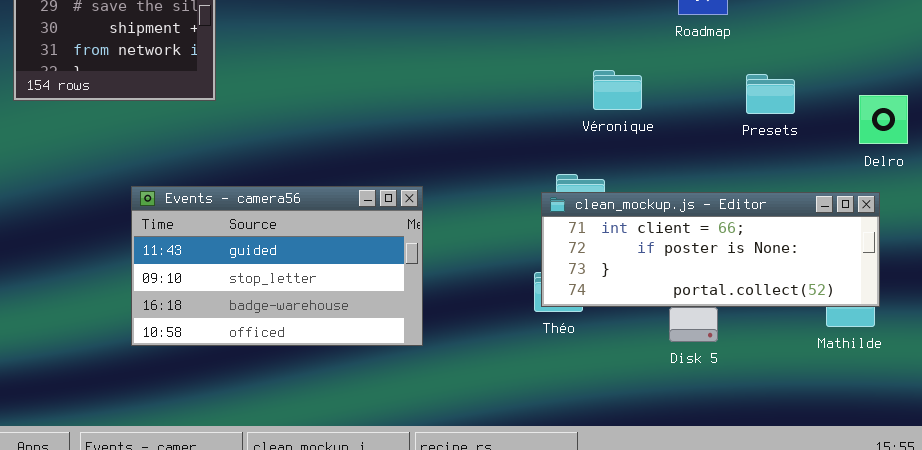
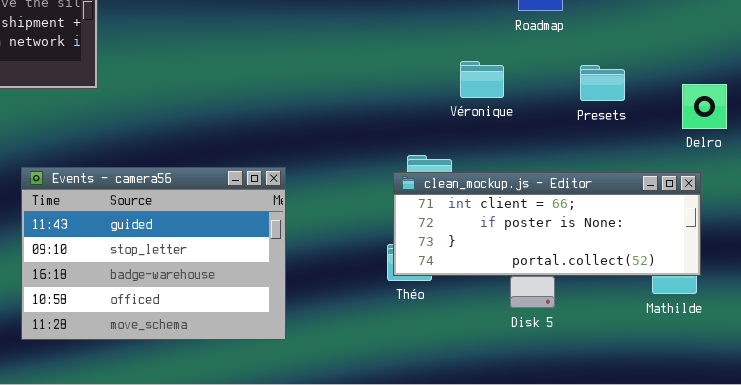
Véronique: [593,70,642,110] -> [460,61,504,98], moved
Events - camera56: [131,186,423,346] -> [21,167,286,340], resized

